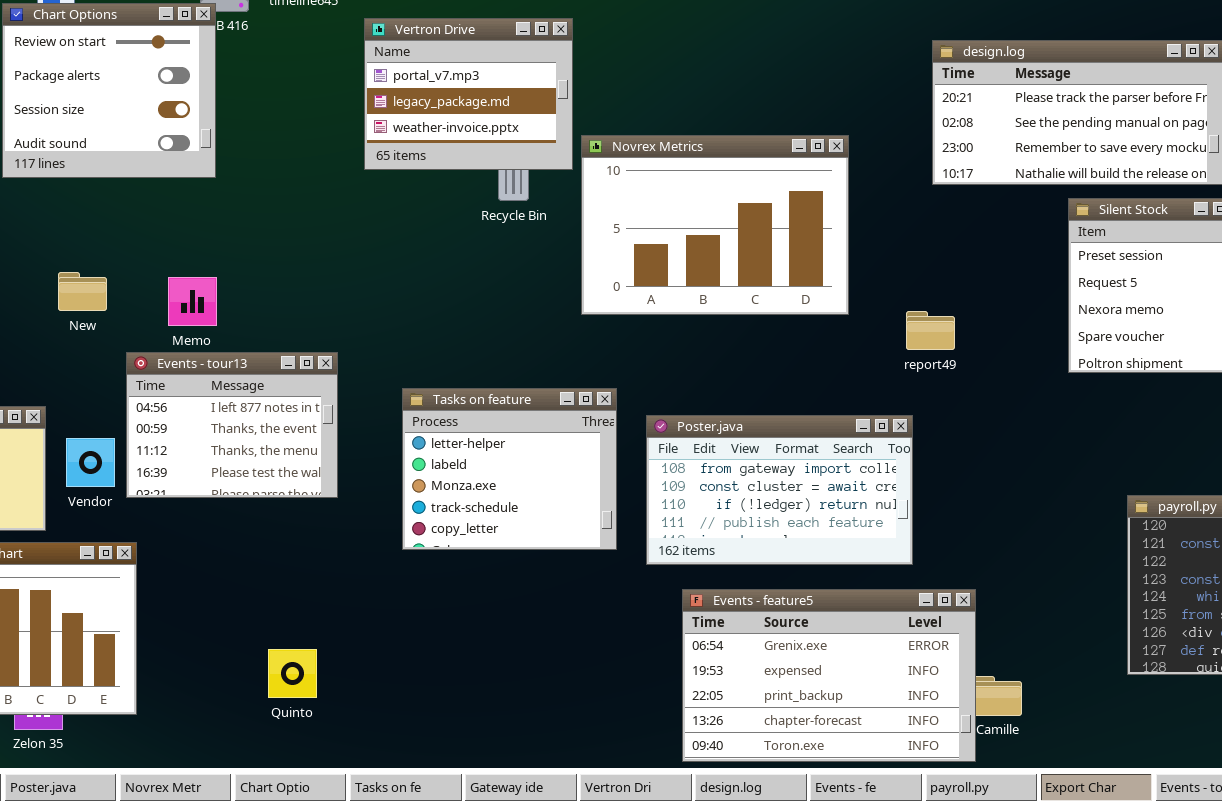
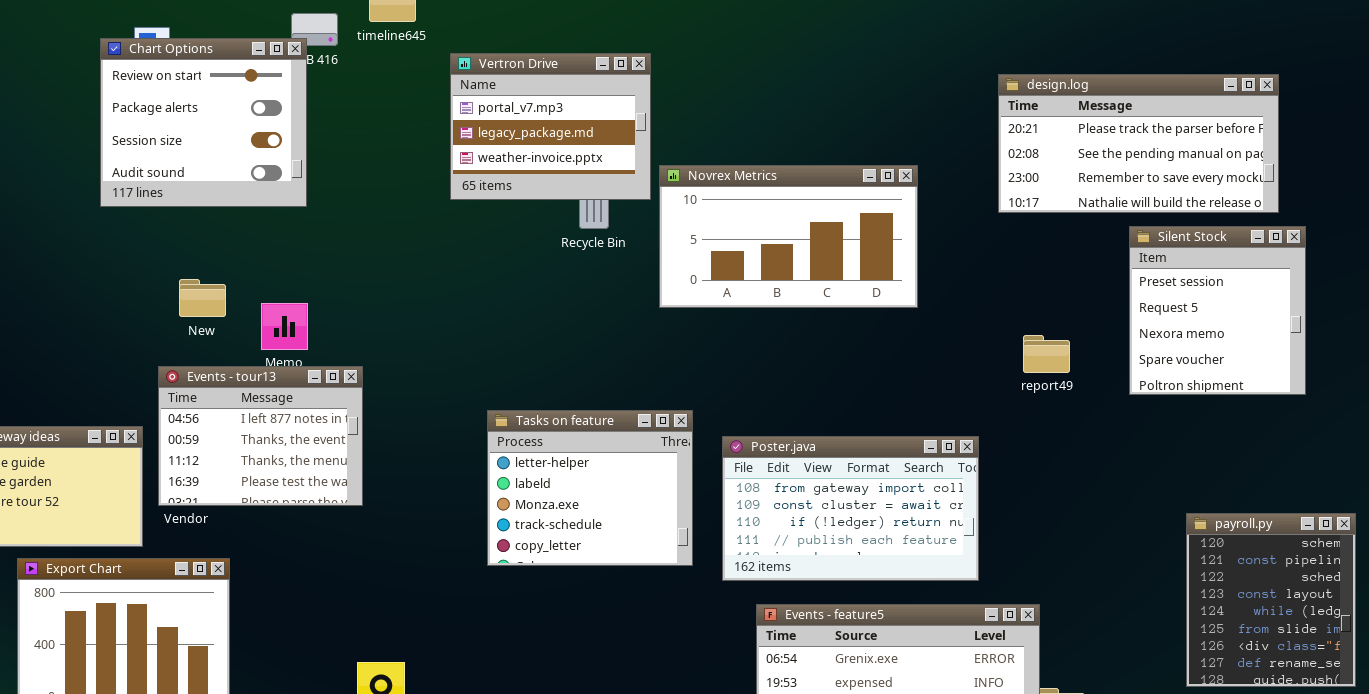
Novrex Metrics: [581,135,849,315] -> [659,165,918,308], resized
New: [58,272,107,311] -> [179,279,226,317], moved
report49: [906,311,955,350] -> [1023,335,1070,373], moved
Events - tour13: [126,352,338,498] -> [158,366,363,506], moved

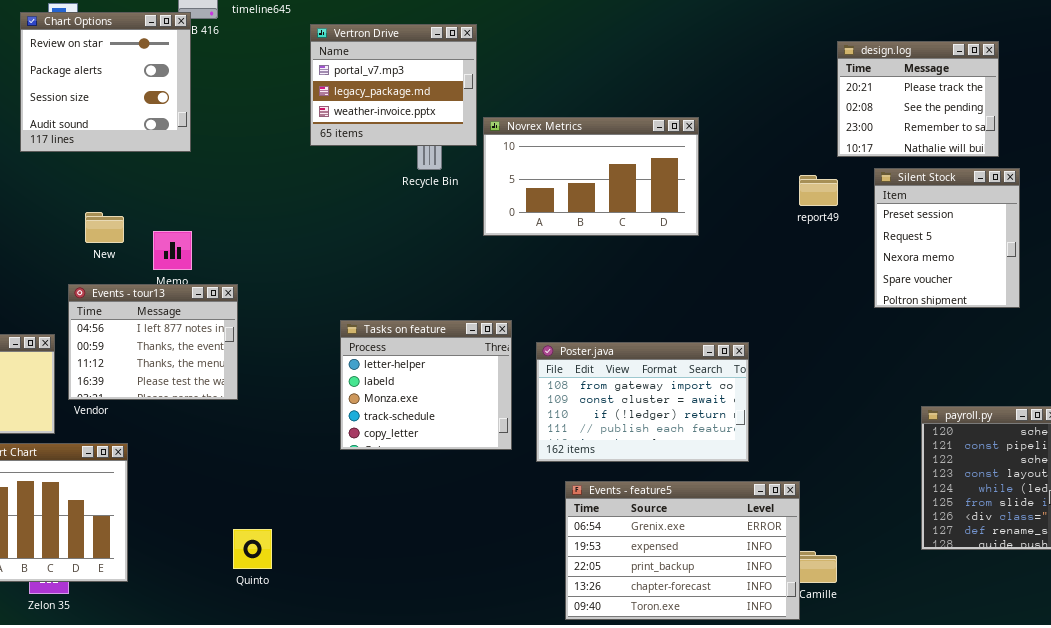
design.log: [998,74,1279,213] -> [837,41,999,157], resized
report49: [1023,335,1070,373] -> [799,175,838,206], moved

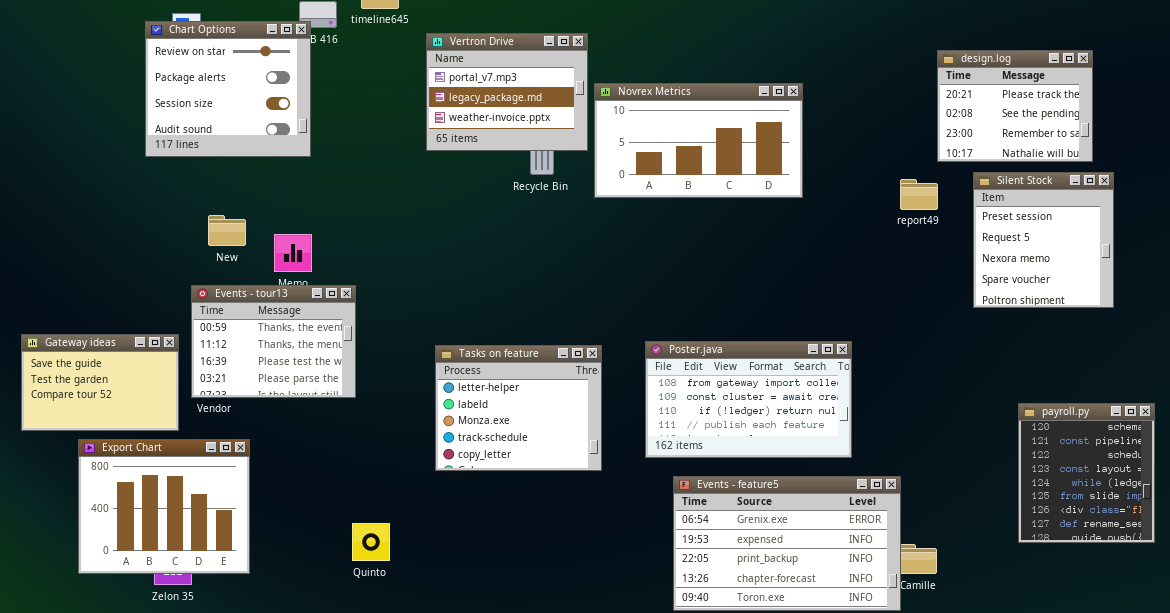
Novrex Metrics: [483,117,699,236] -> [594,83,803,198], moved
Events - tour13: [68,284,238,400] -> [191,285,356,398], scrolled down 1 row
Tasks on feature: [340,320,512,450] -> [435,345,602,471], moved

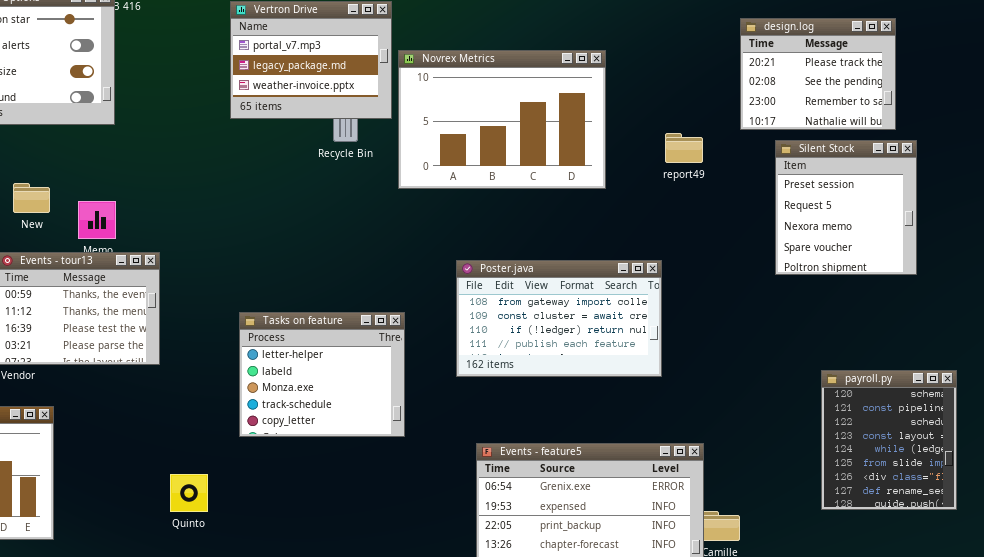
Novrex Metrics: [594,83,803,198] -> [398,50,606,189], resized
report49: [900,179,938,210] -> [665,133,703,163], moved
Poster.java: [645,341,852,458] -> [456,260,662,377], moved
Quinto: [352,523,390,561] -> [170,474,208,512], moved

